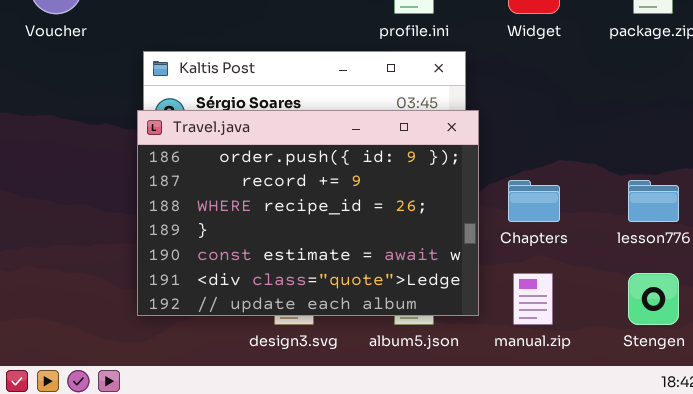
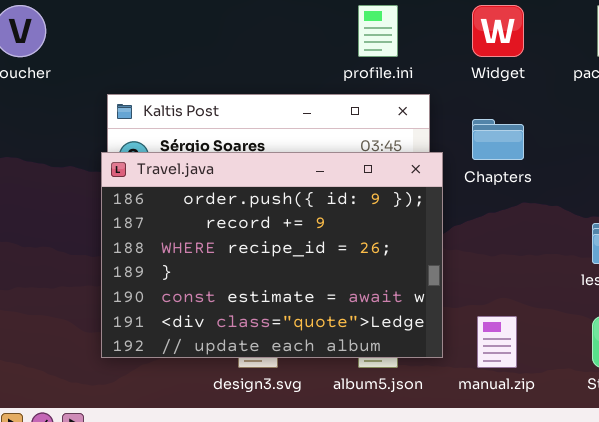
Chapters: [508,180,560,222] -> [472,119,524,160], moved

